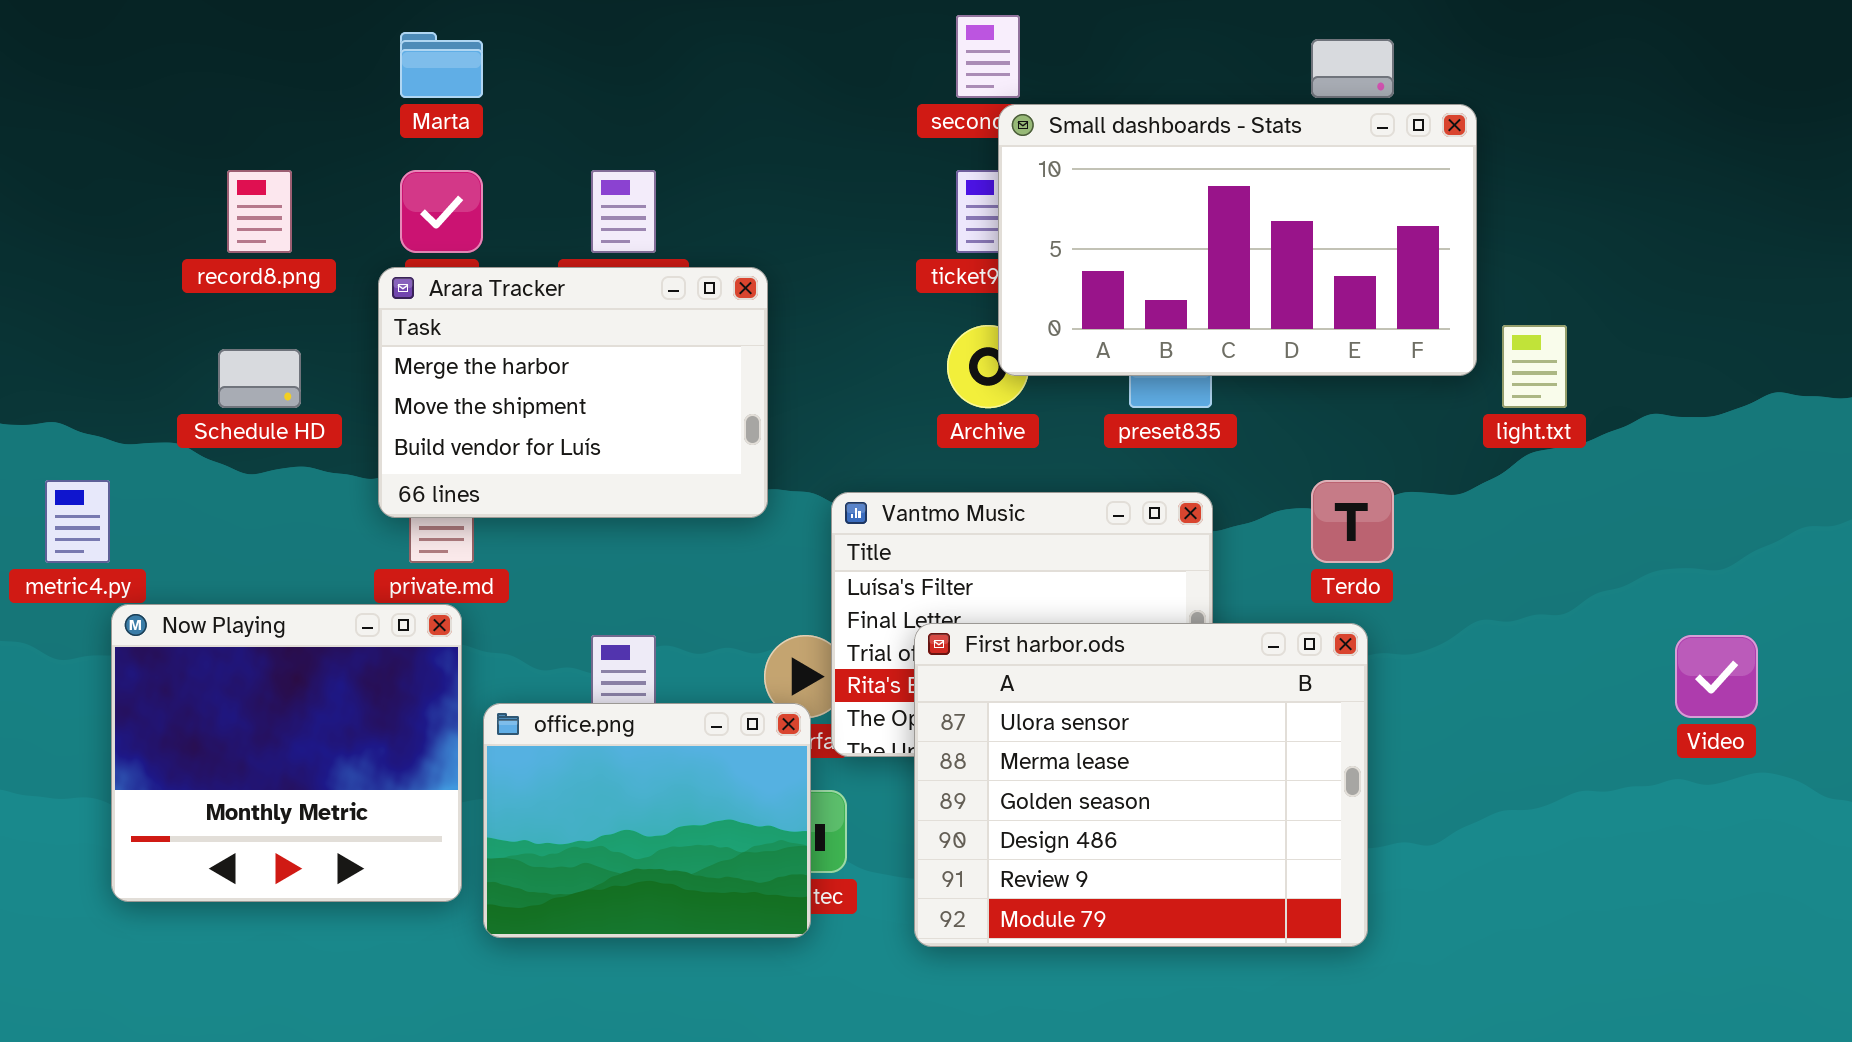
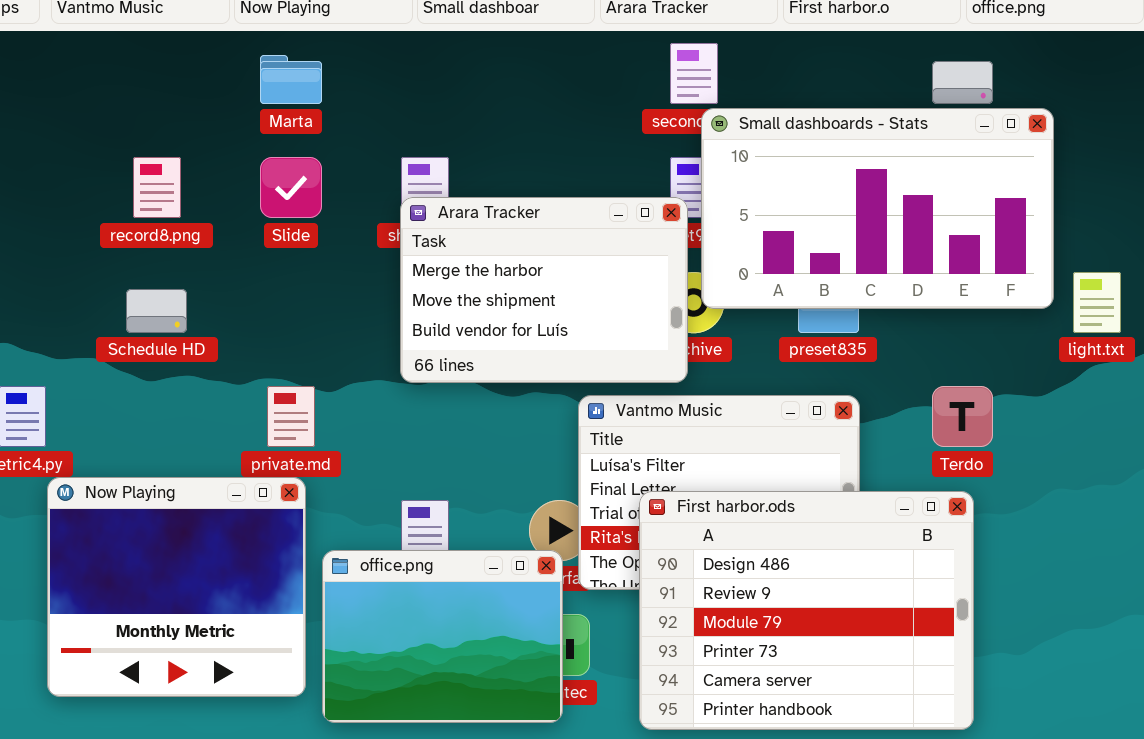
Arara Tracker: [378,267,768,518] -> [400,197,688,383], moved
First harbor.ods: [914,623,1368,947] -> [639,491,974,730], scrolled down 3 rows

